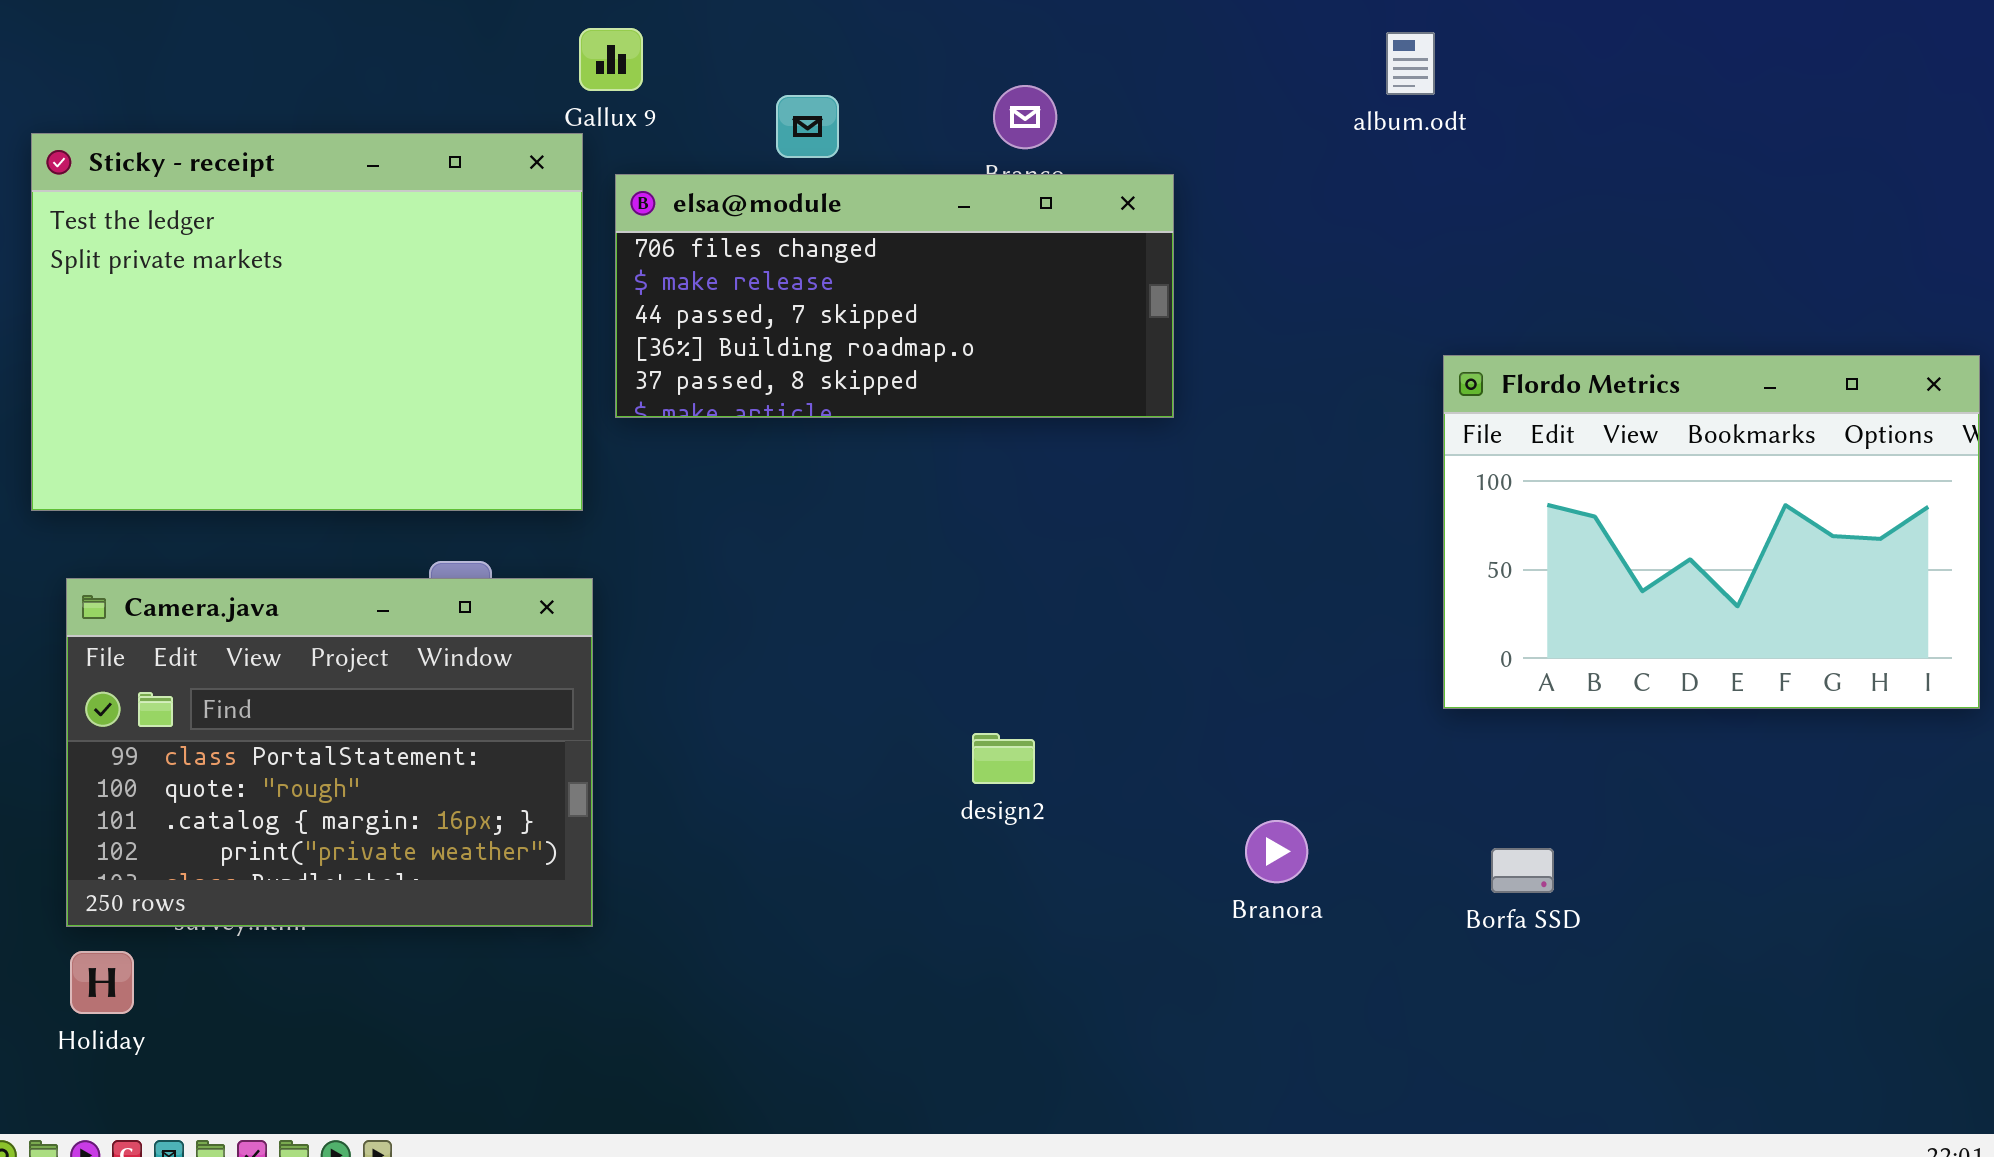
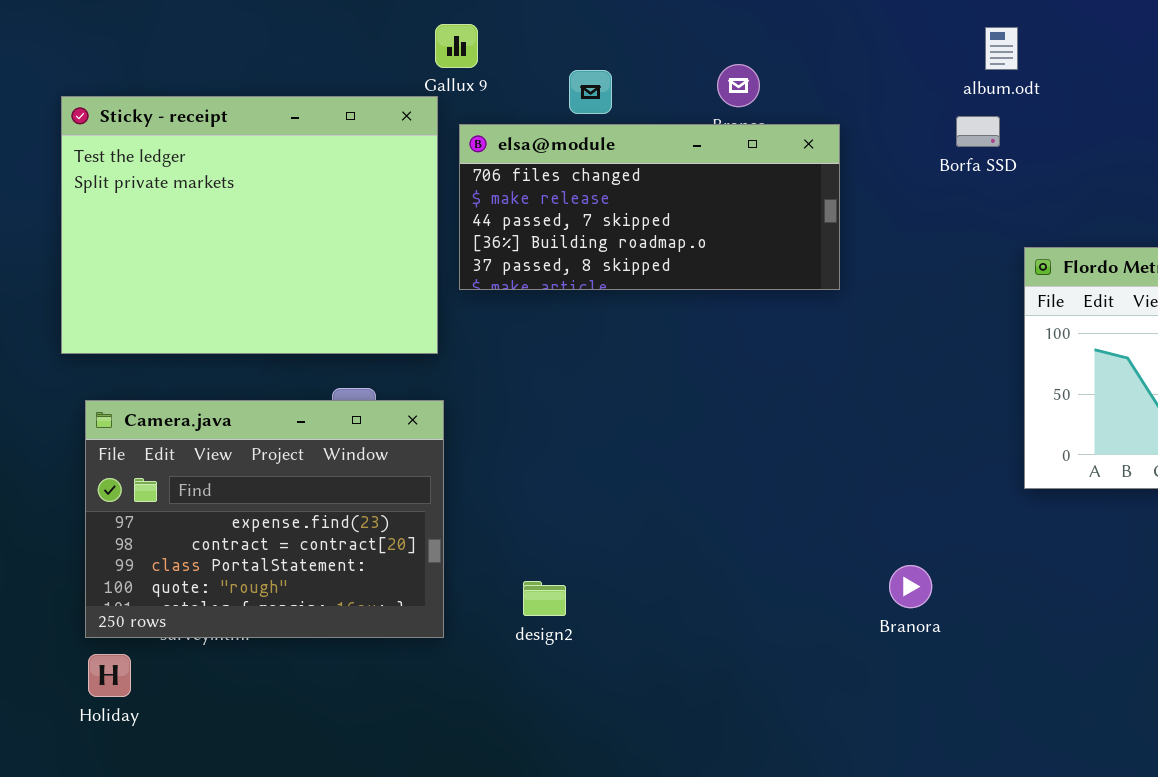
Camera.java: [66,578,593,927] -> [85,400,444,638], scrolled up 2 rows
design2: [972,733,1035,784] -> [523,581,566,616], moved
Borfa SSD: [1491,848,1554,893] -> [956,116,1000,147], moved

